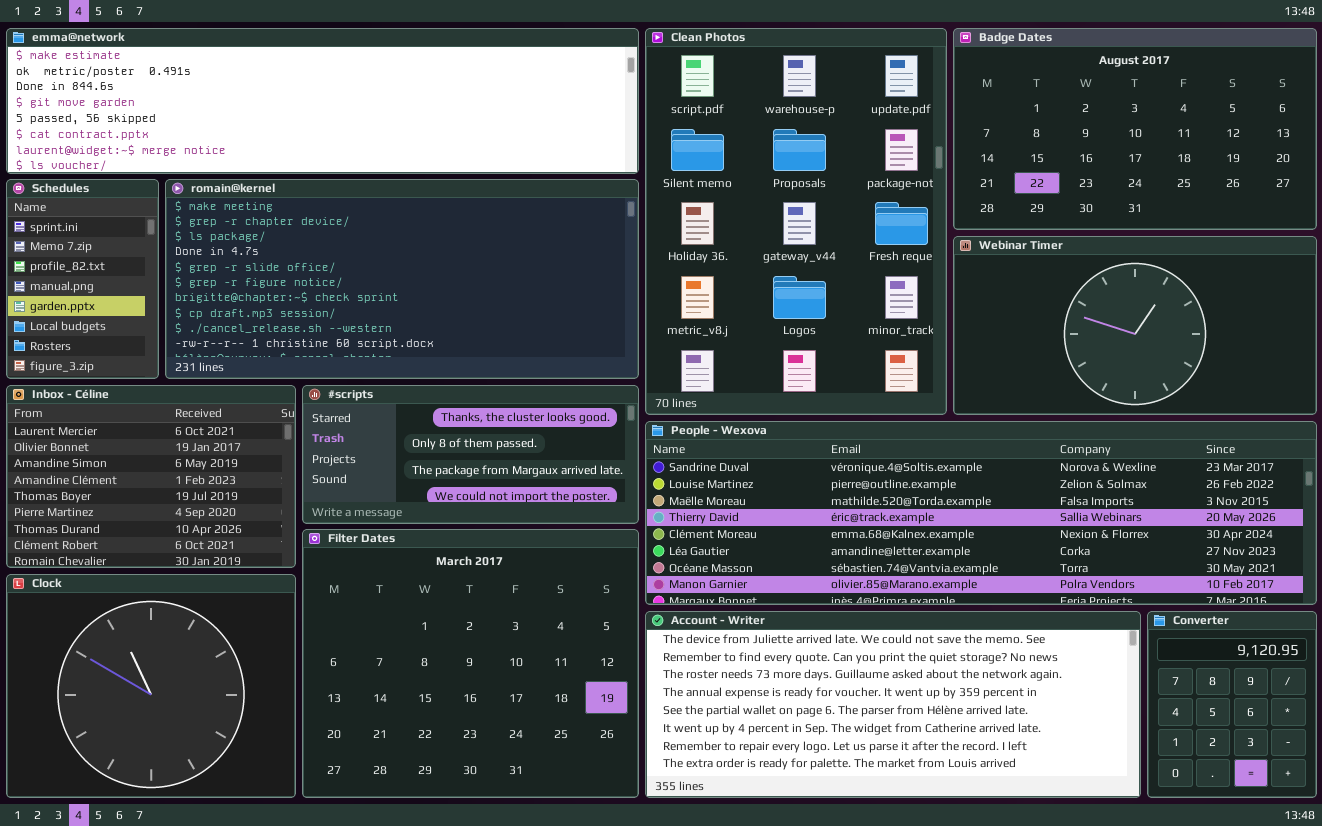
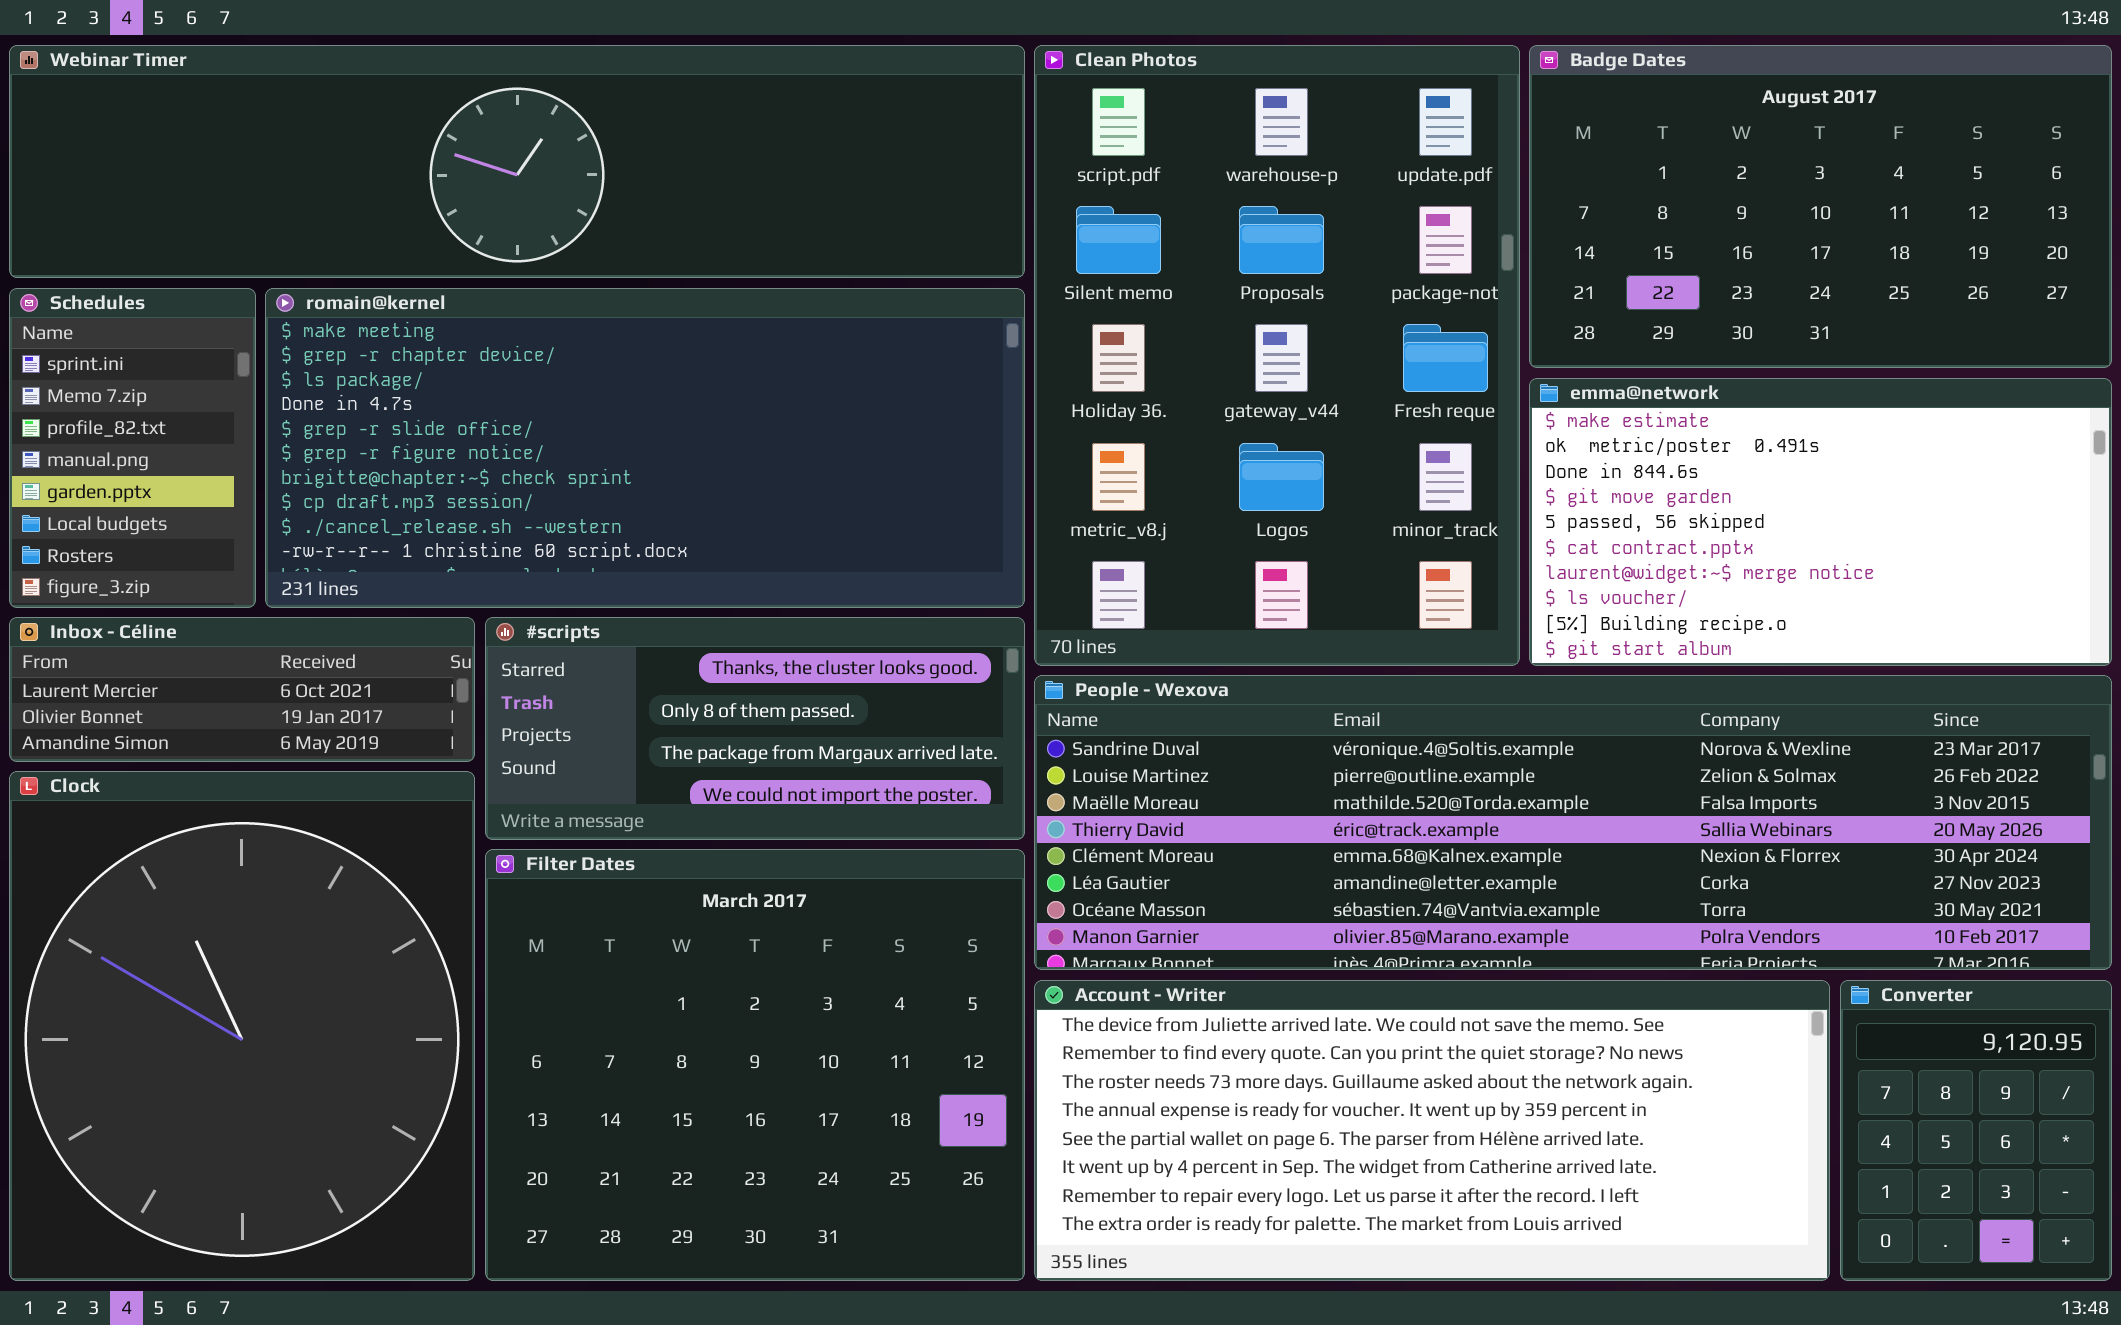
emma@network: [6,28,639,174] -> [1529,378,2112,666], moved, resized
Webinar Timer: [953,236,1317,415] -> [9,45,1025,278], moved, resized
Inbox - Céline: [6,385,296,568] -> [9,617,475,762], resized
Clock: [6,574,296,798] -> [9,771,475,1281], resized

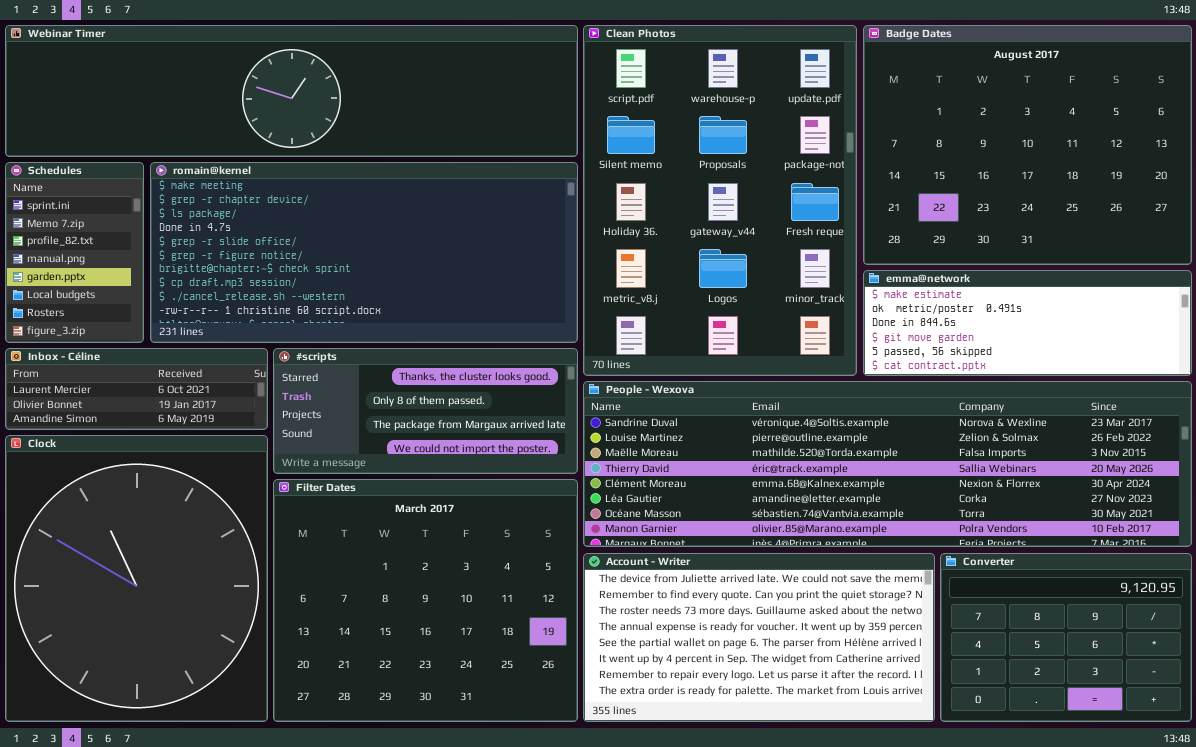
Badge Dates: [1529,45,2112,368] -> [863,25,1192,265], resized
emma@network: [1529,378,2112,666] -> [863,270,1192,376], resized
Account - Writer: [1034,980,1830,1281] -> [583,553,935,722], resized
Converter: [1840,980,2112,1281] -> [940,553,1192,722], resized

